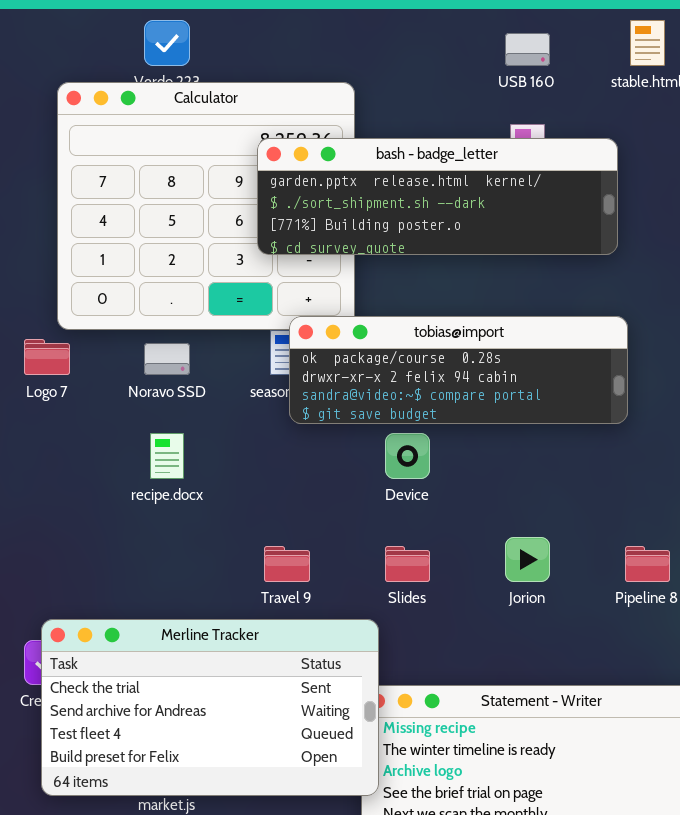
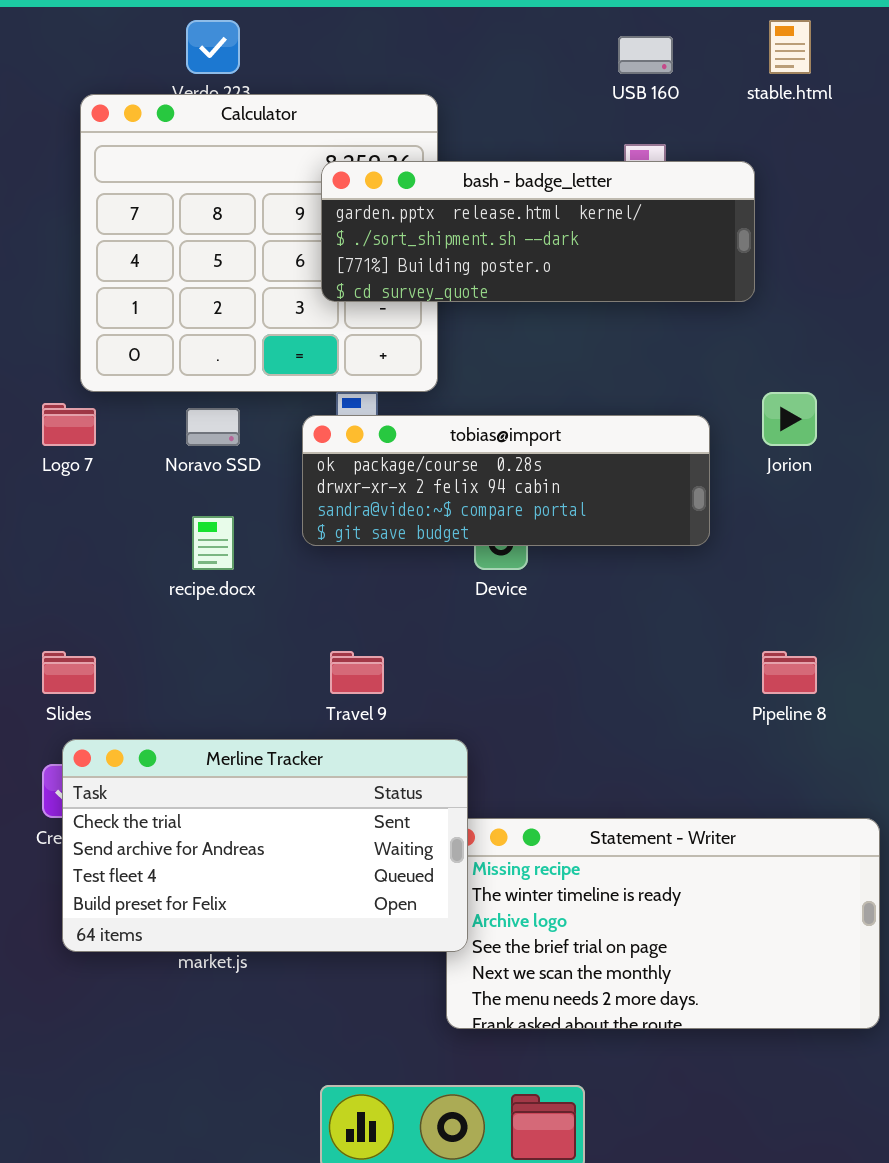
tobias@import: [289,316,628,424] -> [302,415,710,546], moved
Jorion: [505,537,550,582] -> [762,392,817,446], moved
Slides: [385,546,430,582] -> [42,651,96,694], moved

